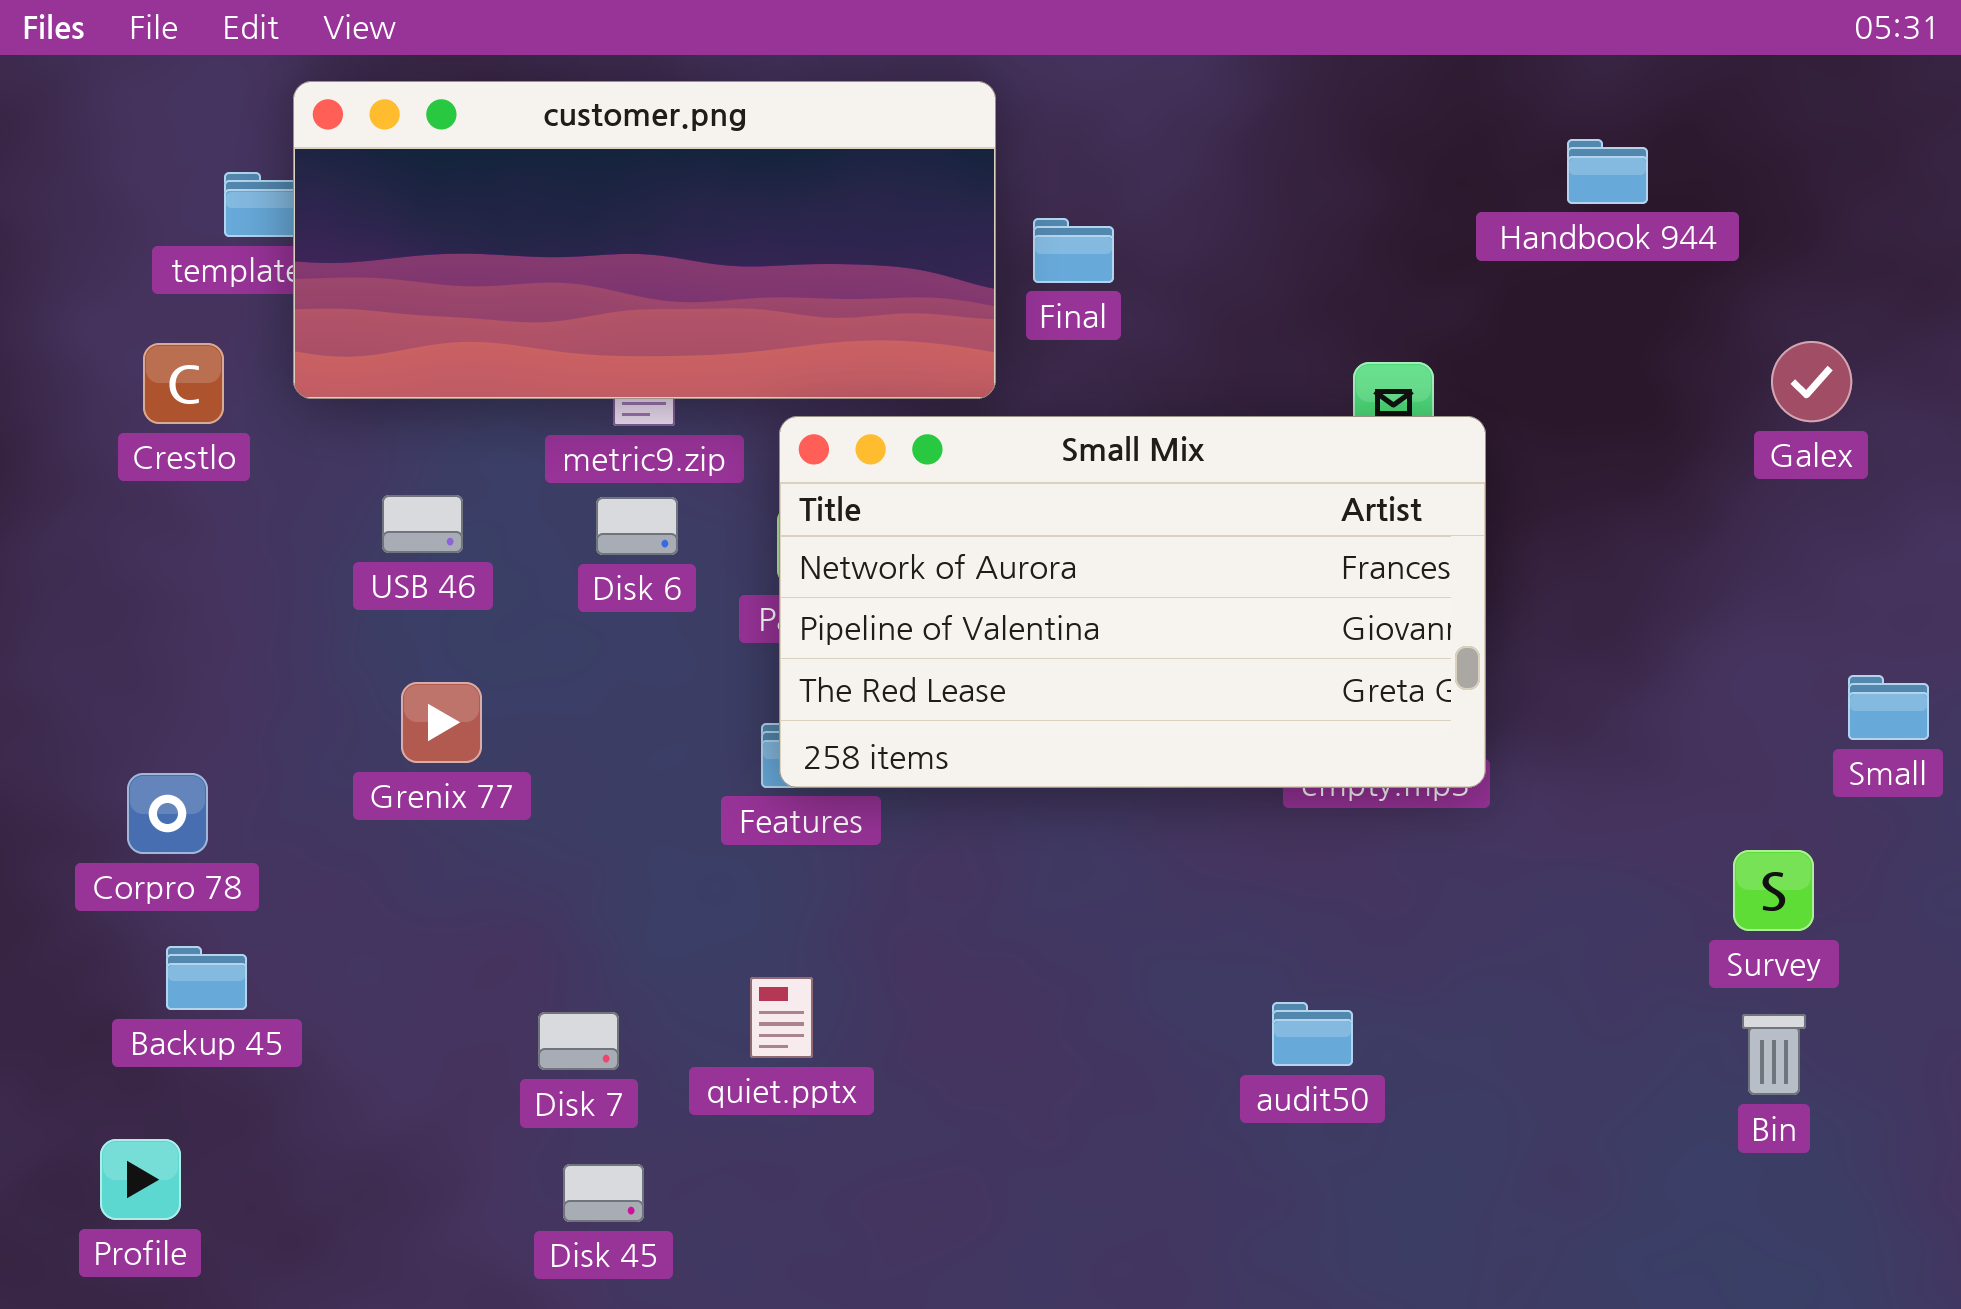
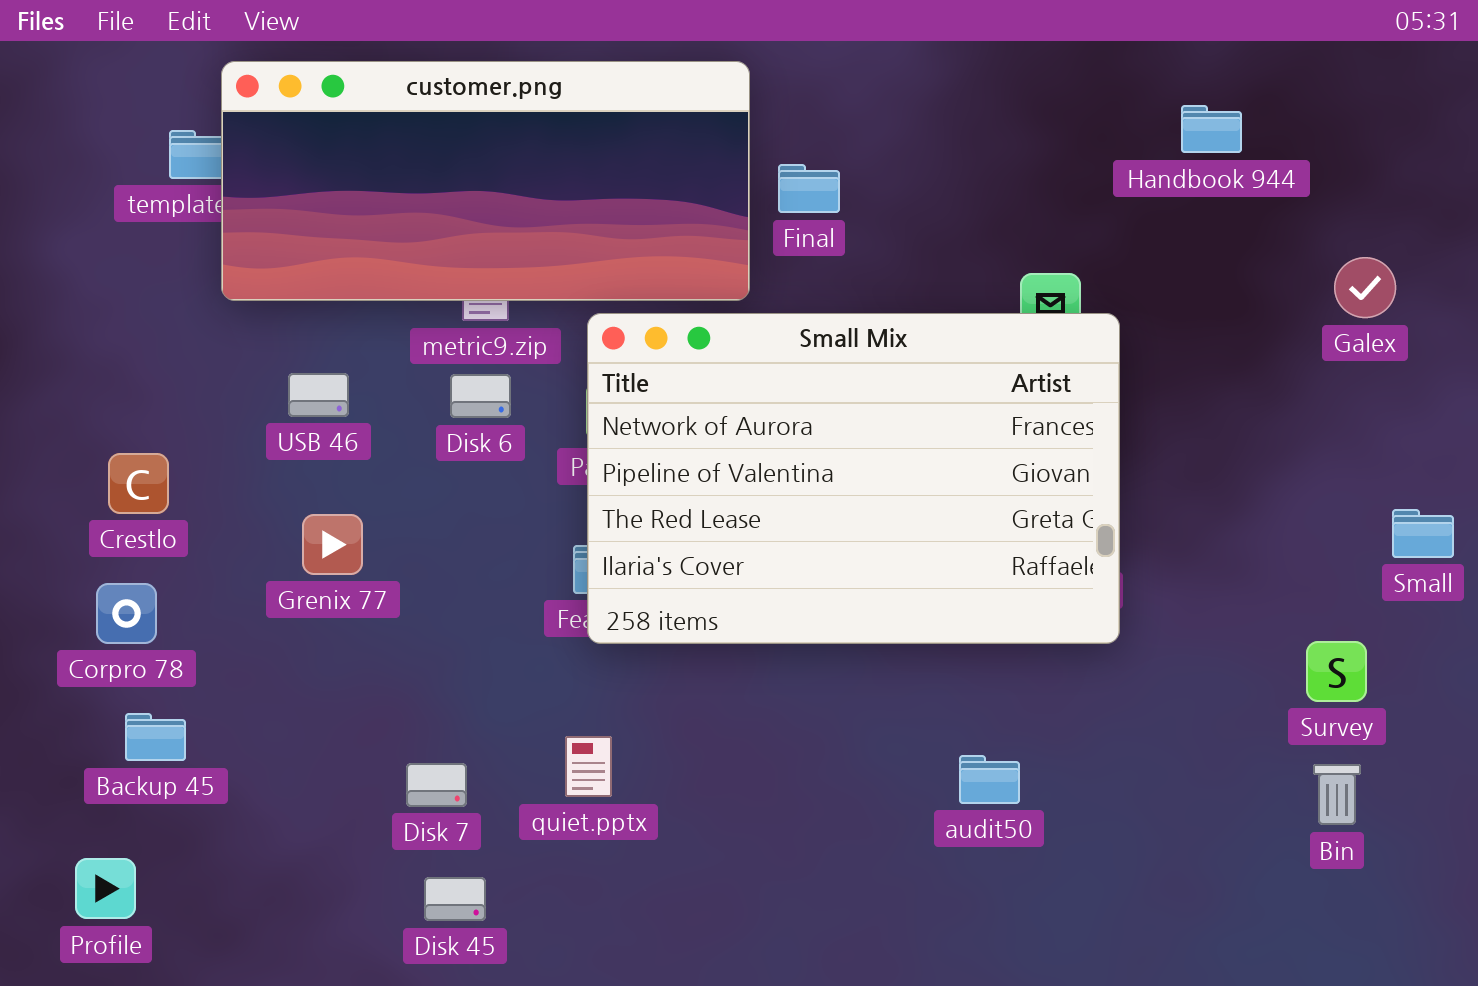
Crestlo: [143,343,224,424] -> [108,453,169,514], moved
Small Mix: [779,416,1486,788] -> [587,313,1120,644], resized

